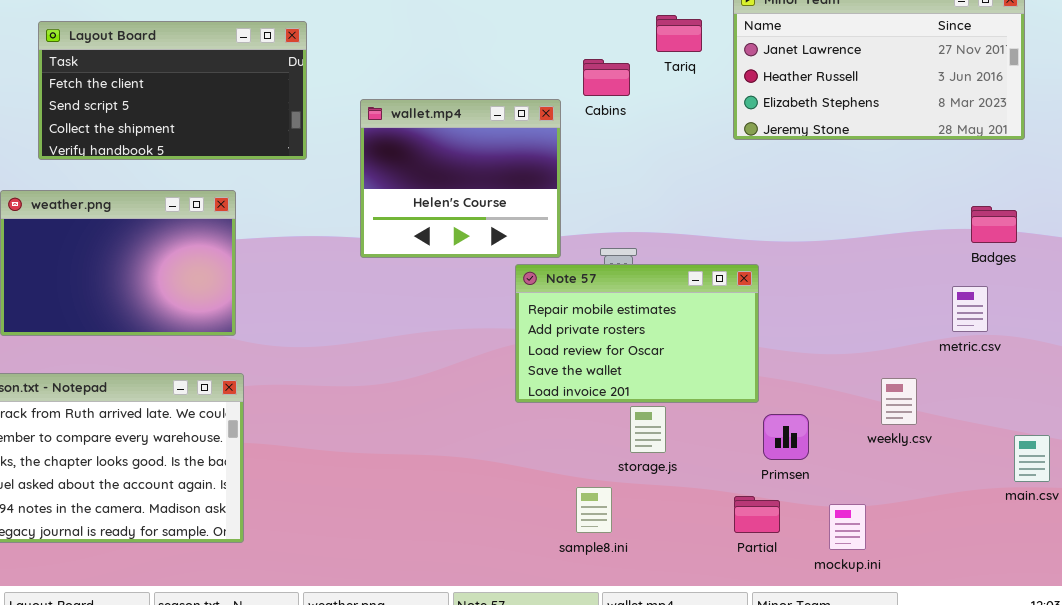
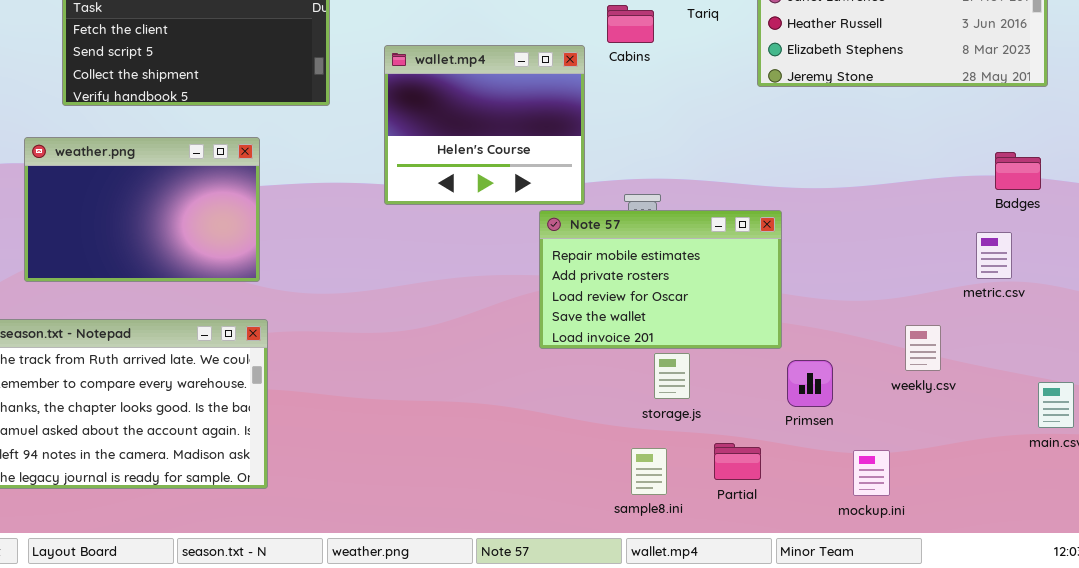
sample8.ini: [576,487,612,533] -> [631,448,667,495], moved
Partial: [734,496,780,533] -> [714,443,761,480], moved

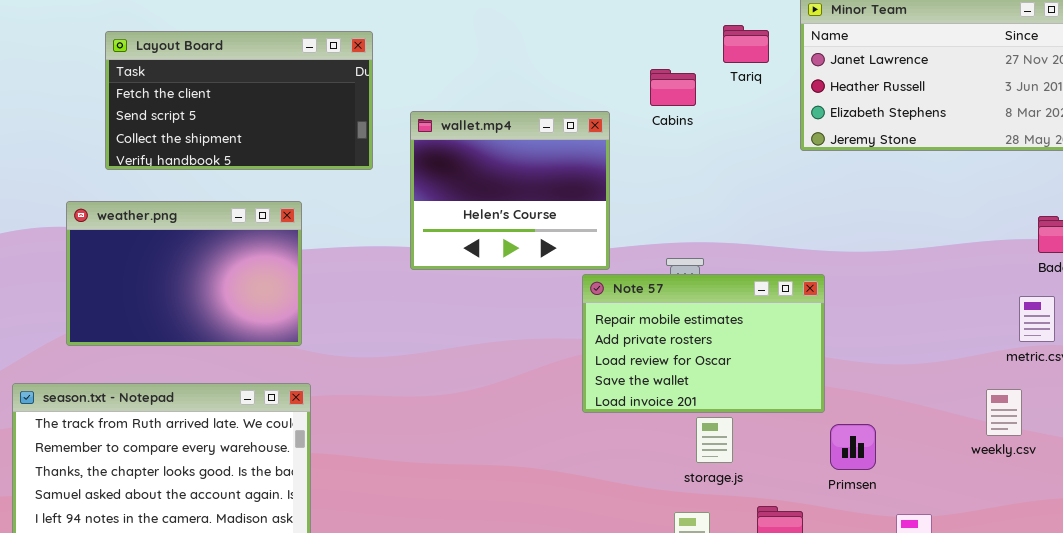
wallet.mp4: [384,45,585,205] -> [410,111,610,270], moved
weekly.csv: [905,325,941,371] -> [986,389,1022,436], moved

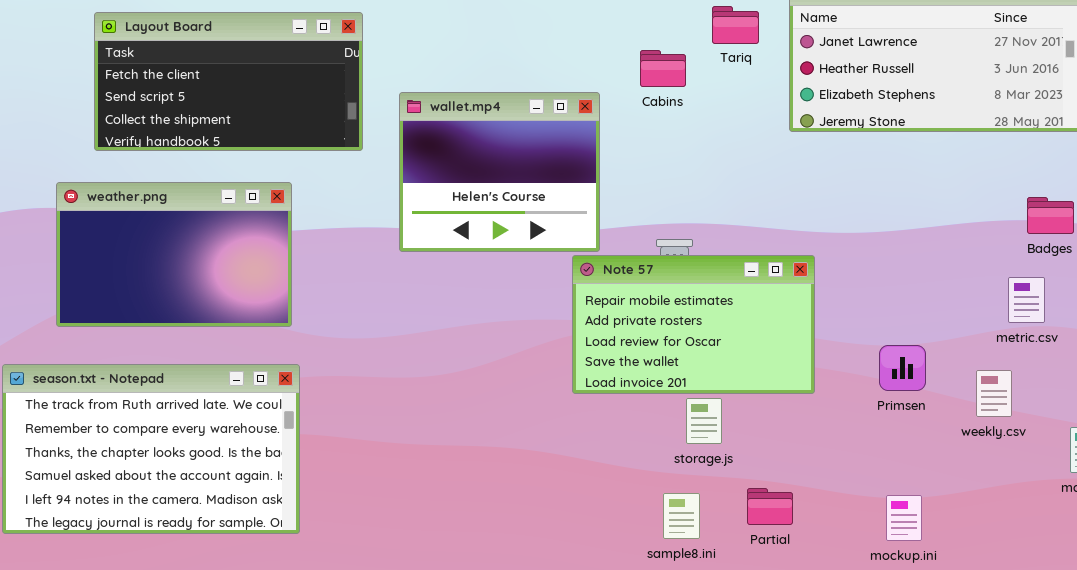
Primsen: [830,424,876,470] -> [879,345,926,391], moved

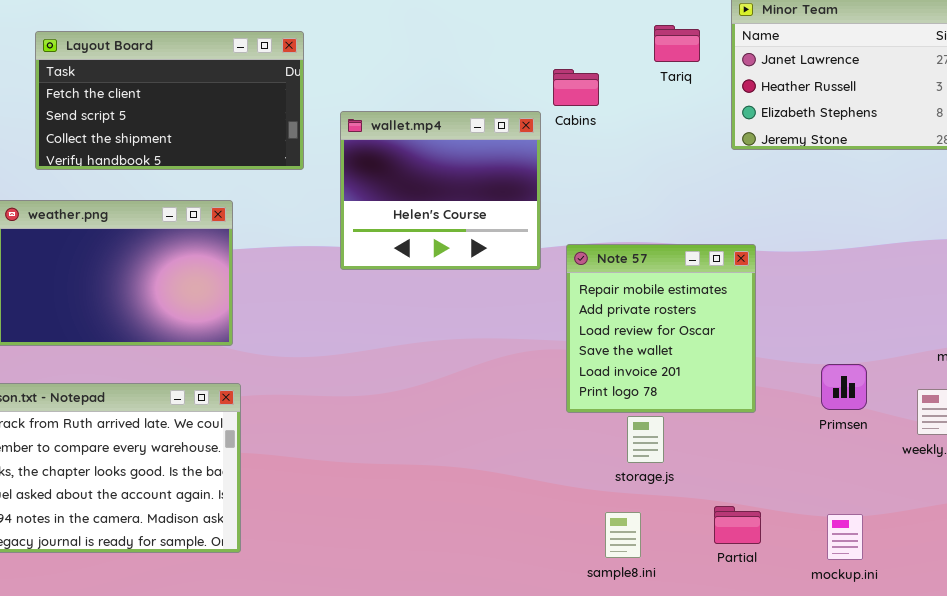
Cabins: [640,50,686,87] -> [553,69,599,106], moved
Note 57: [572,255,815,394] -> [566,244,756,413], resized
Partial: [747,488,793,525] -> [714,506,761,544], moved

